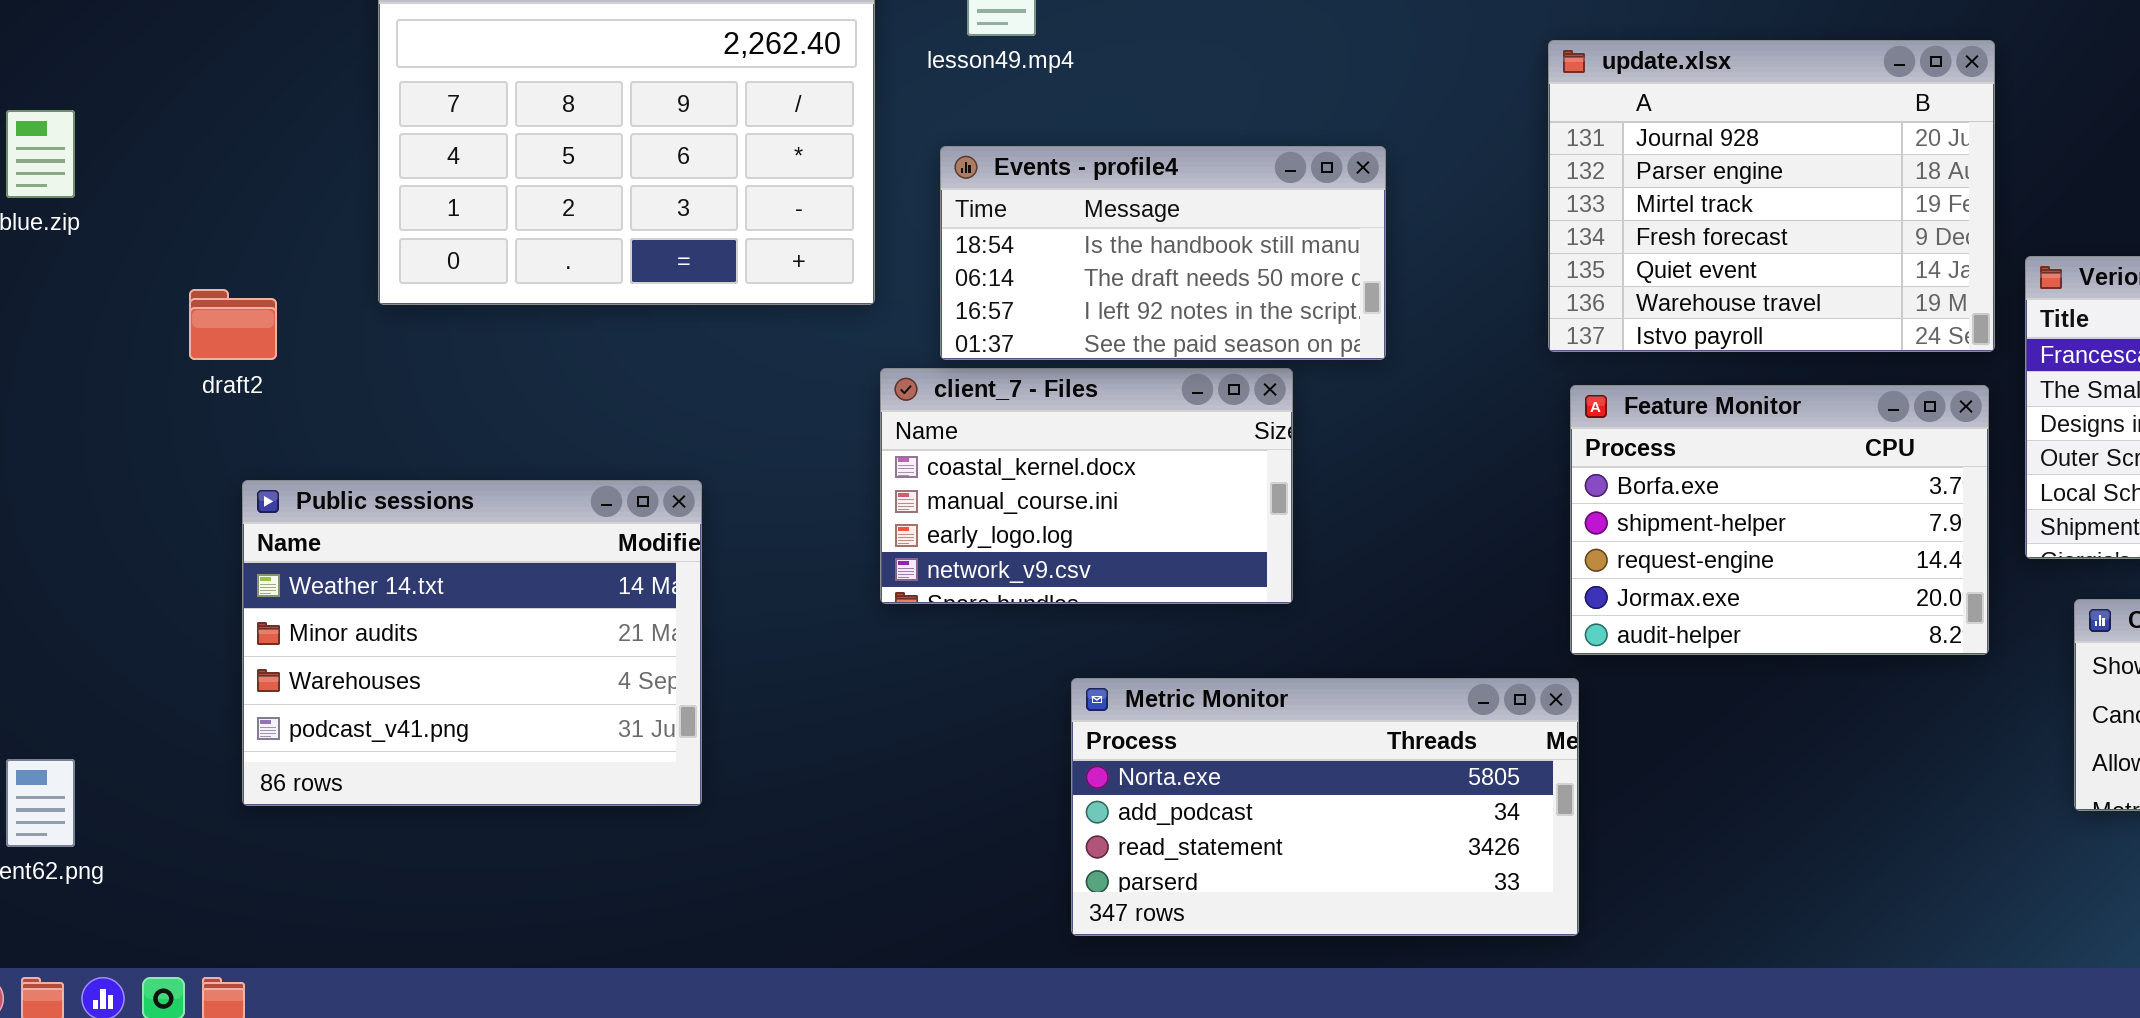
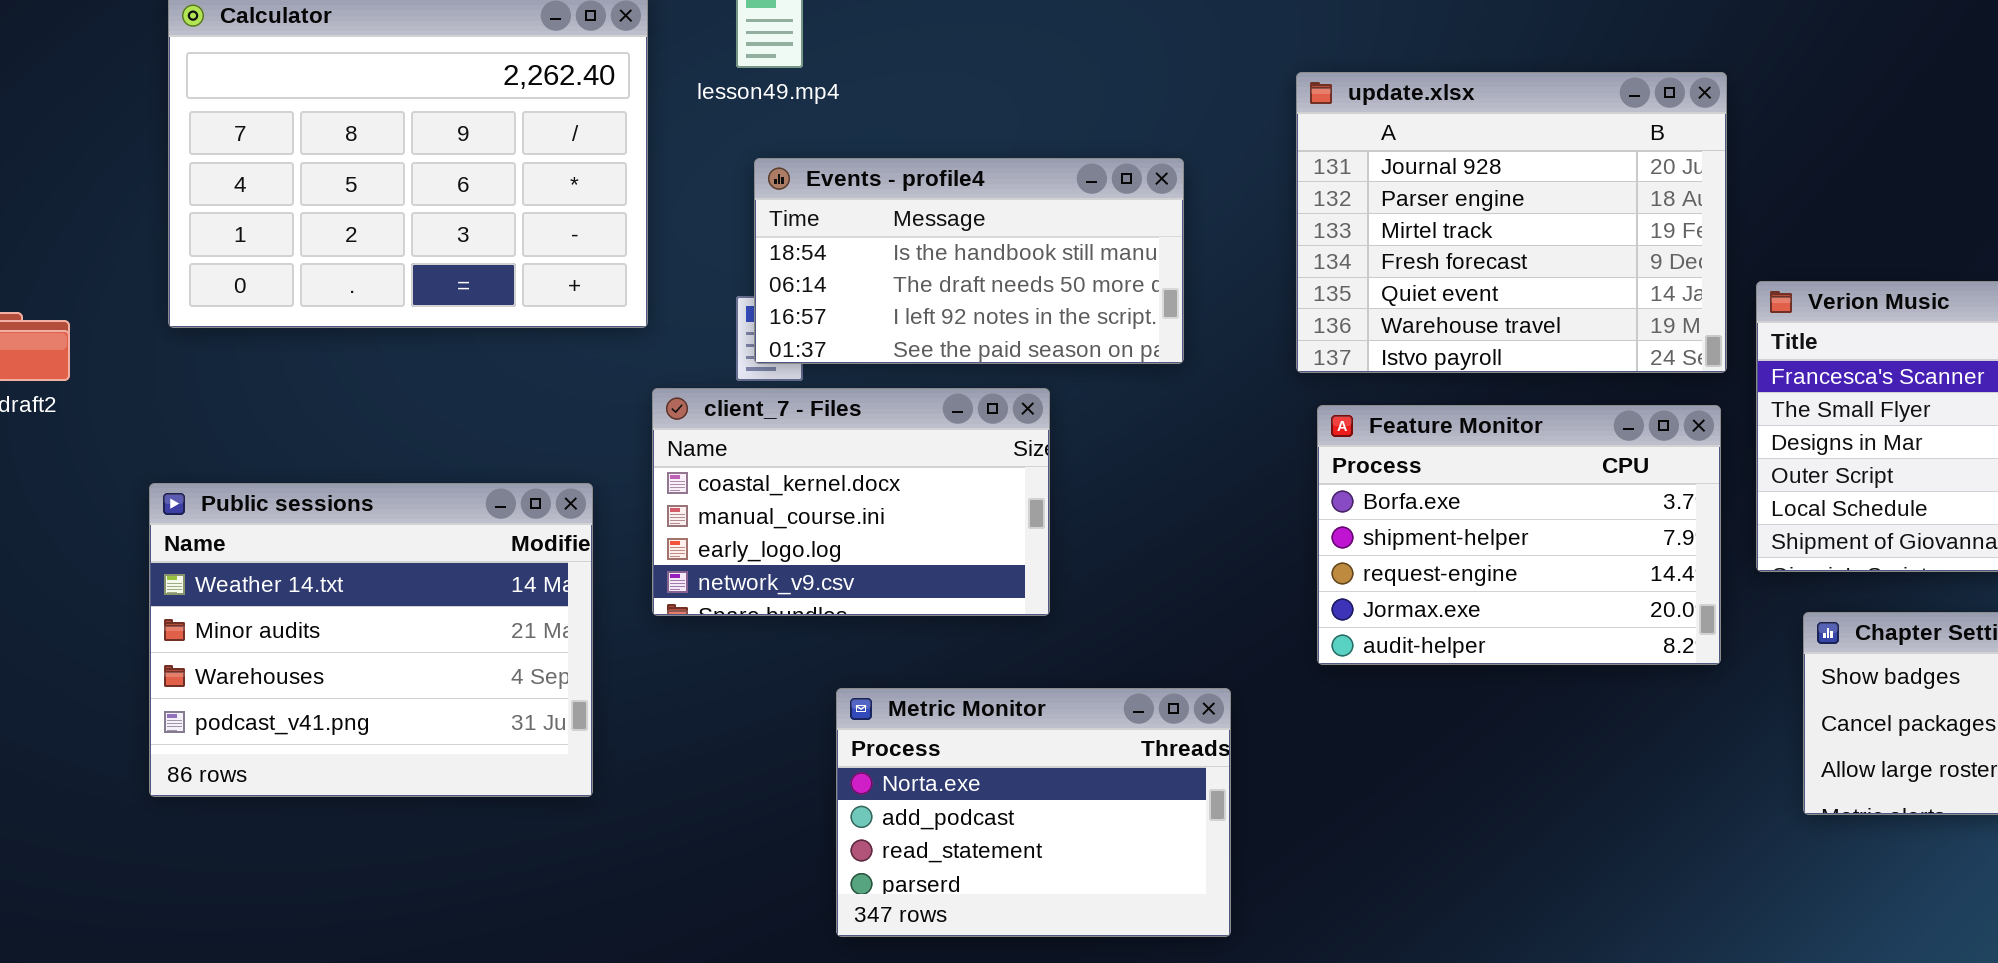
Events - profile4: [940,146,1386,360] -> [754,158,1184,364], moved
Public sessions: [242,480,702,806] -> [149,483,593,797], moved
Metric Monitor: [1071,678,1579,936] -> [836,688,1231,937], resized

